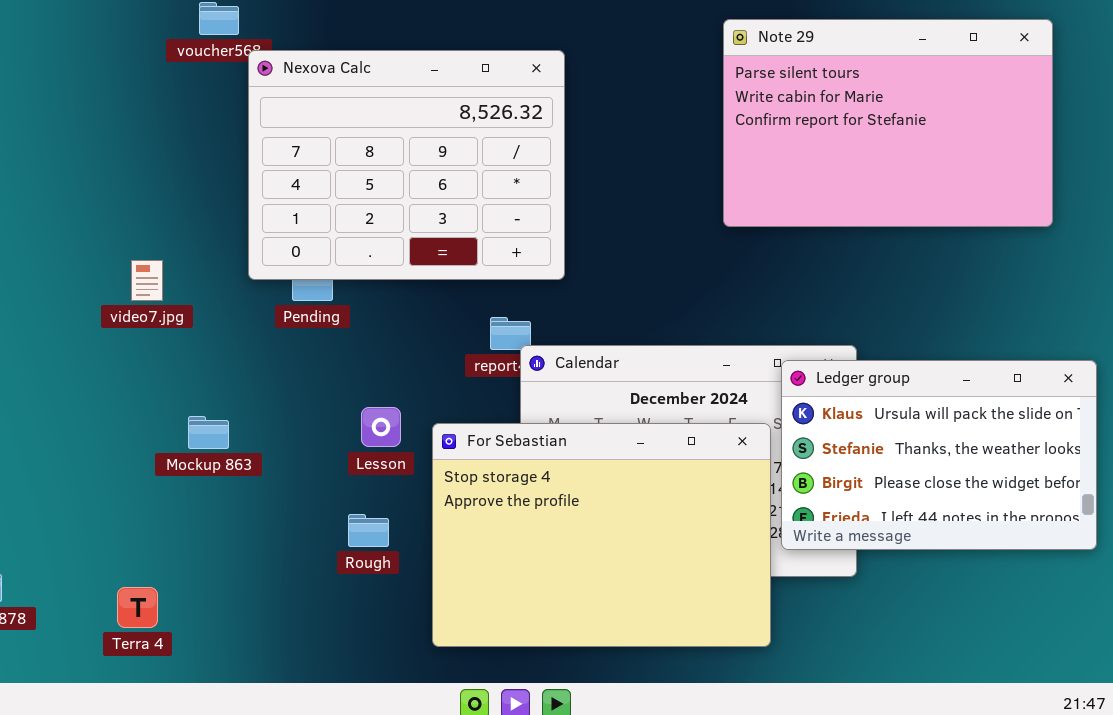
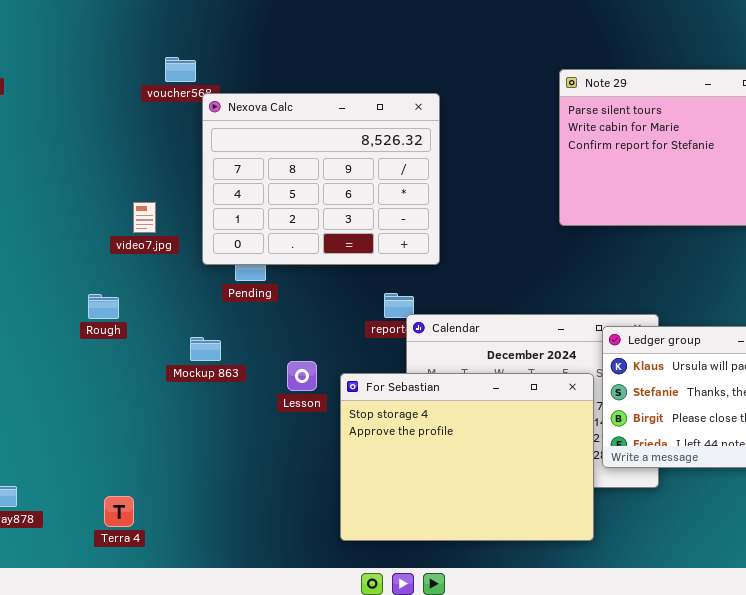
video7.jpg: [131,260,163,301] -> [133,202,156,233], moved
Mockup 863: [188,416,229,449] -> [190,337,221,361], moved
Rough: [348,514,389,547] -> [88,294,119,319], moved

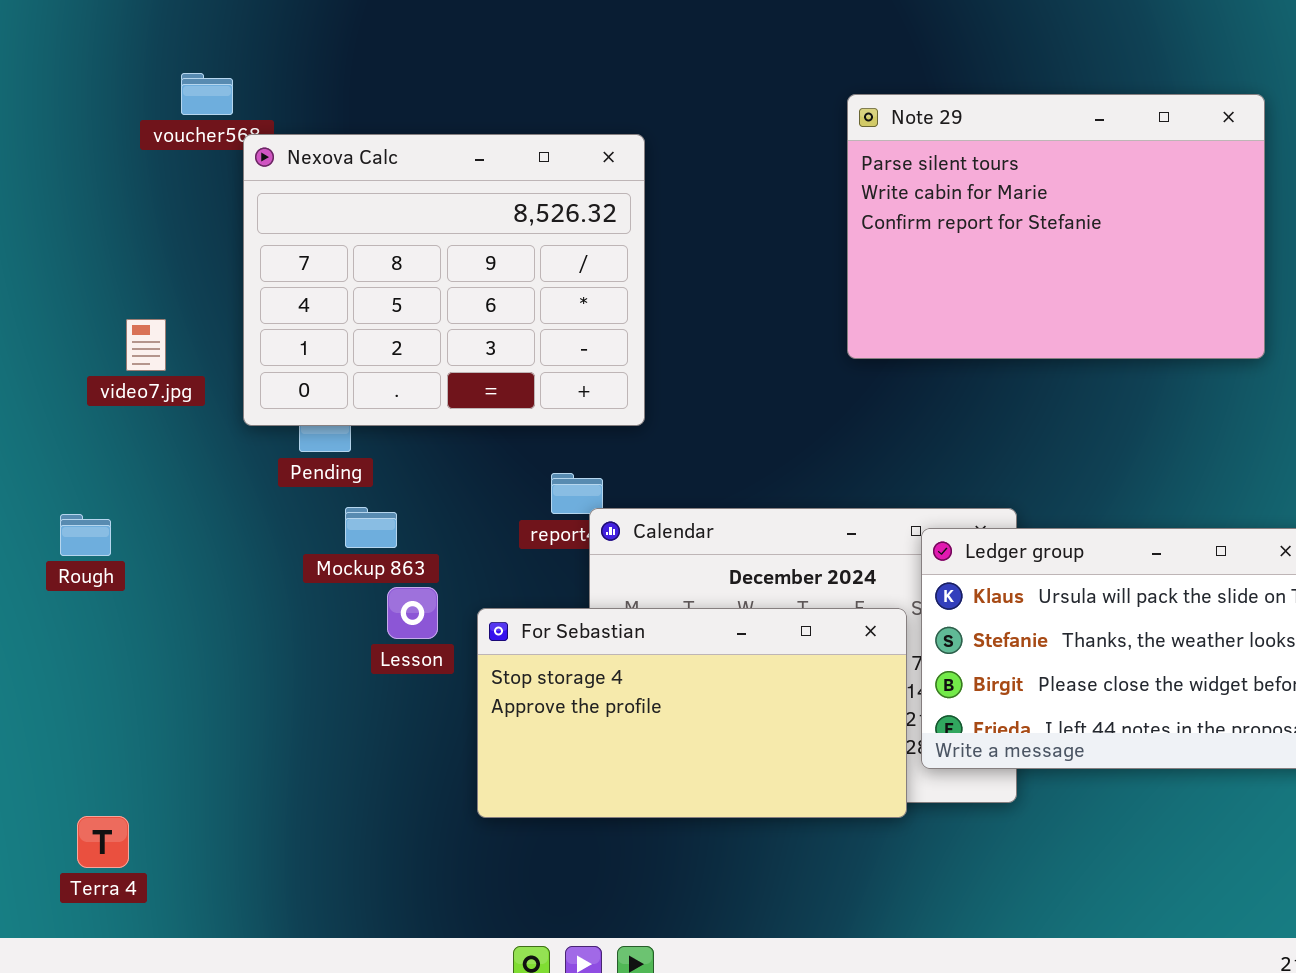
Rough: [88,294,119,319] -> [60,514,111,556], moved
Mockup 863: [190,337,221,361] -> [345,507,397,548], moved
For Sebastian: [340,373,594,541] -> [477,608,907,818], resized

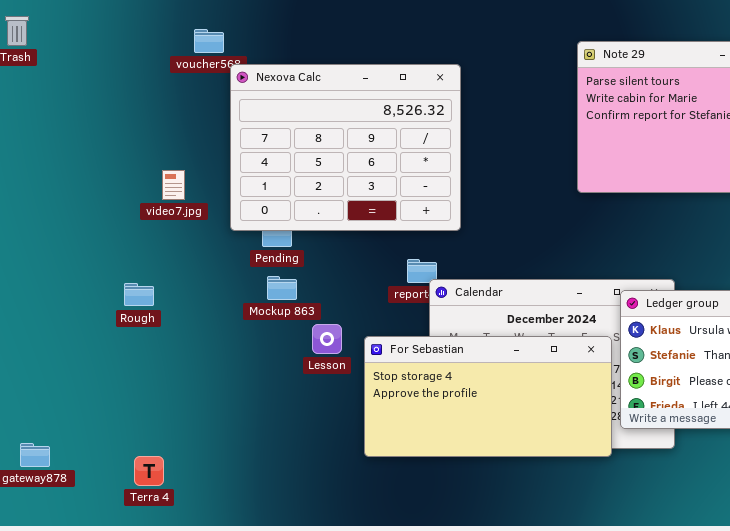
Mockup 863: [345,507,397,548] -> [267,276,297,300], moved

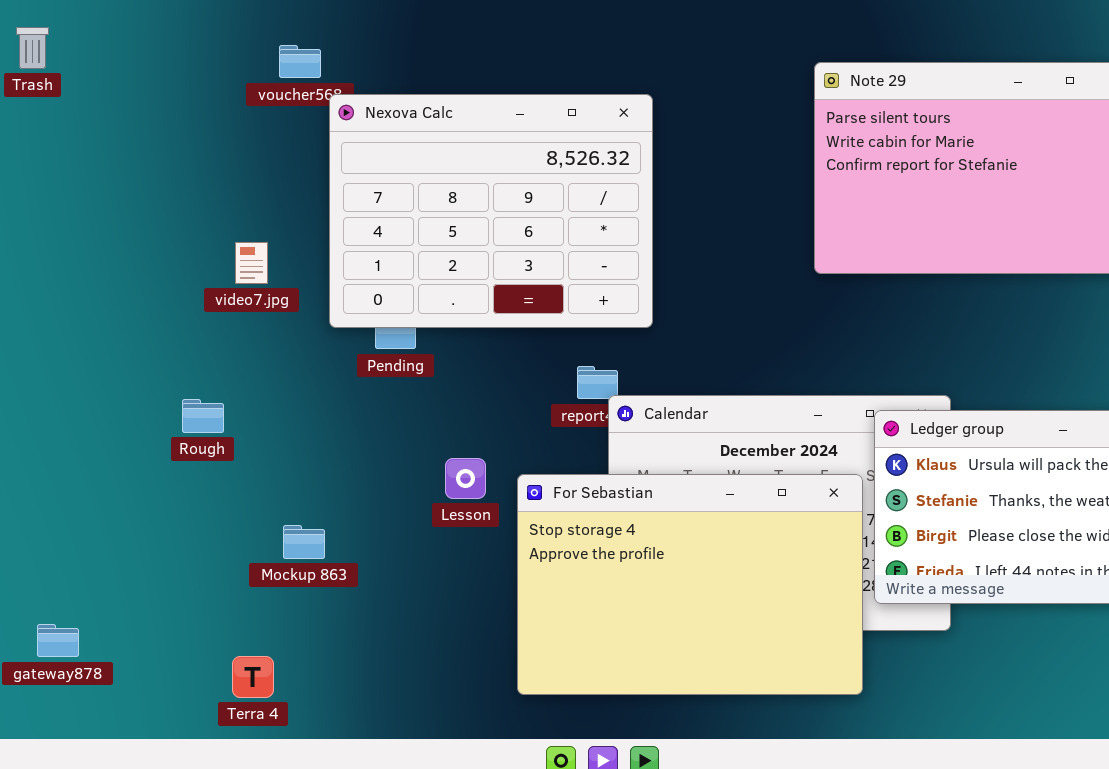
Mockup 863: [267,276,297,300] -> [283,525,325,559], moved
For Sebastian: [364,336,612,457] -> [517,474,863,695], resized
Terra 4: [134,456,164,486] -> [232,656,274,698], moved

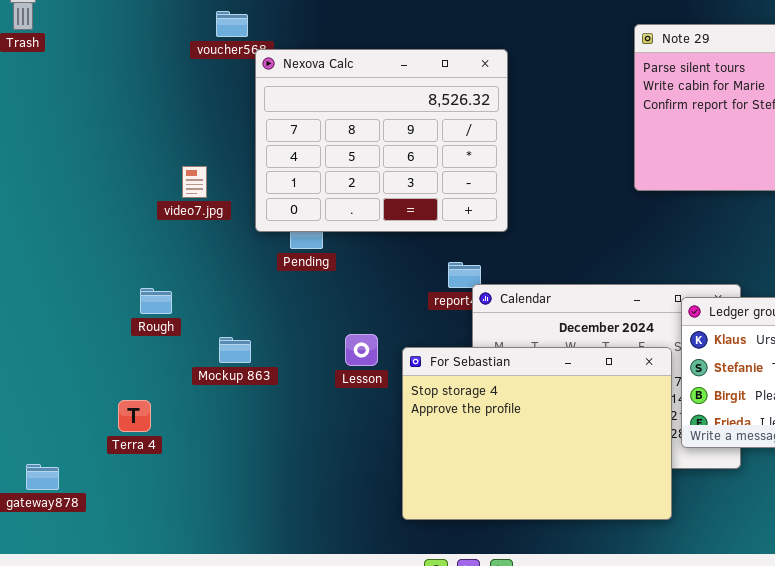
Mockup 863: [283,525,325,559] -> [219,337,251,363], moved
Terra 4: [232,656,274,698] -> [118,400,151,432], moved

